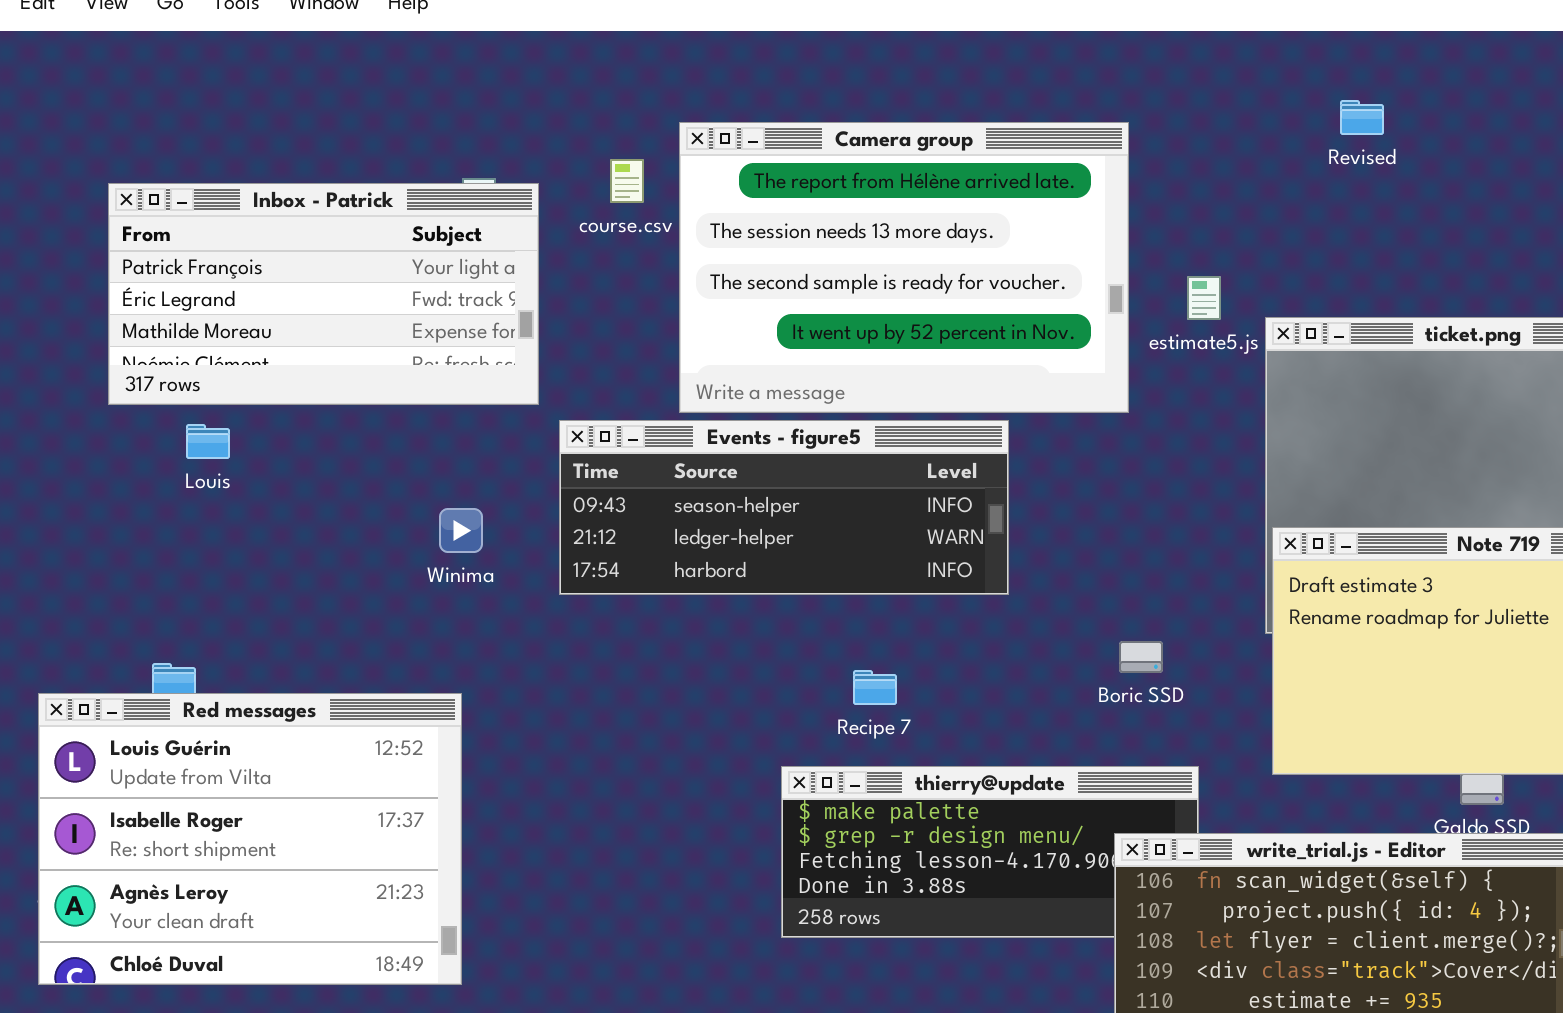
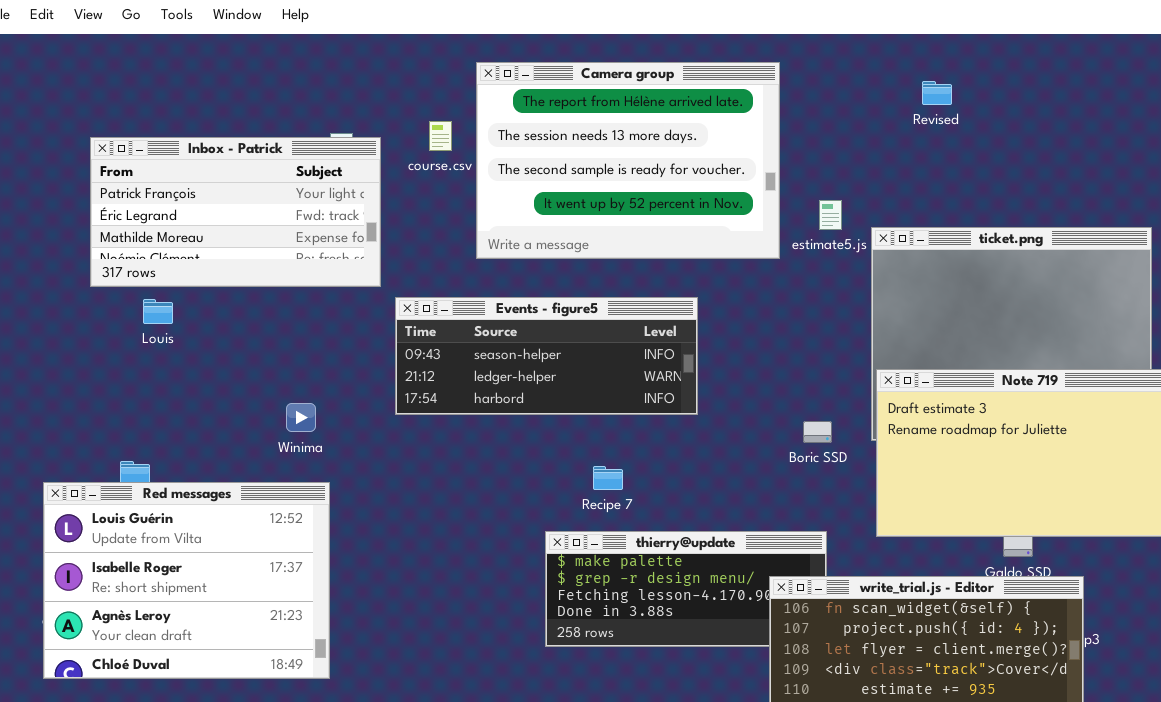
Camera group: [679,122,1129,413] -> [476,62,780,259], moved
Winima: [439,508,483,553] -> [286,403,316,432], moved
Boric SSD: [1119,641,1163,673] -> [803,421,832,443], moved

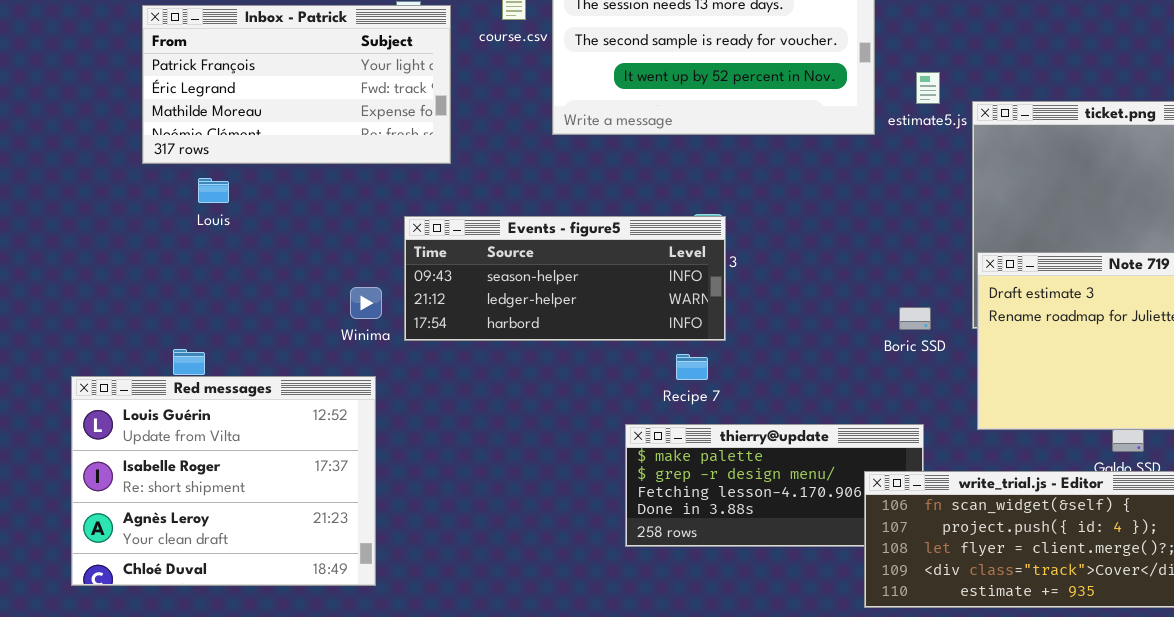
Events - figure5: [395,297,698,415] -> [404,216,726,341], moved
Red messages: [43,482,330,679] -> [71,376,376,586], moved

